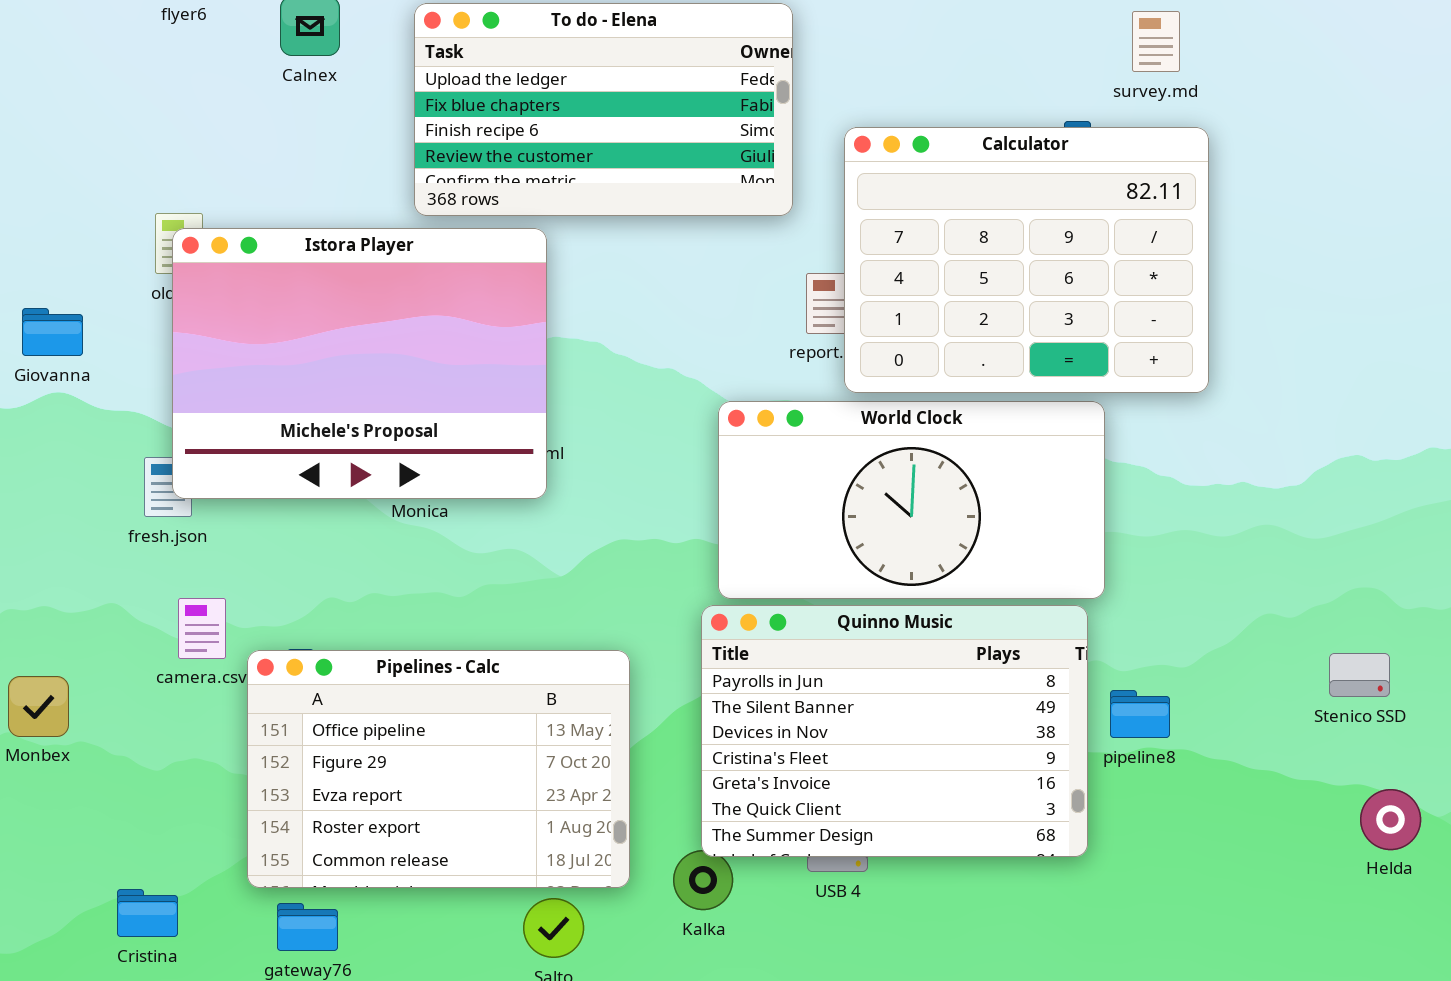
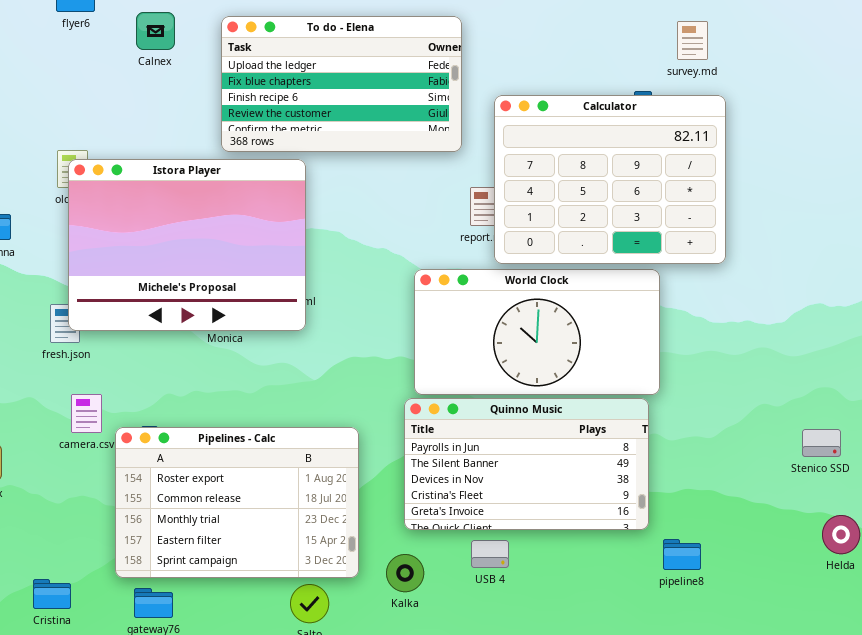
Quinno Music: [701,605,1088,857] -> [404,398,649,530], resized
Pipelines - Calc: [247,650,630,888] -> [115,427,359,578], scrolled down 3 rows
pipeline8: [1110,690,1170,738] -> [663,539,701,570], moved

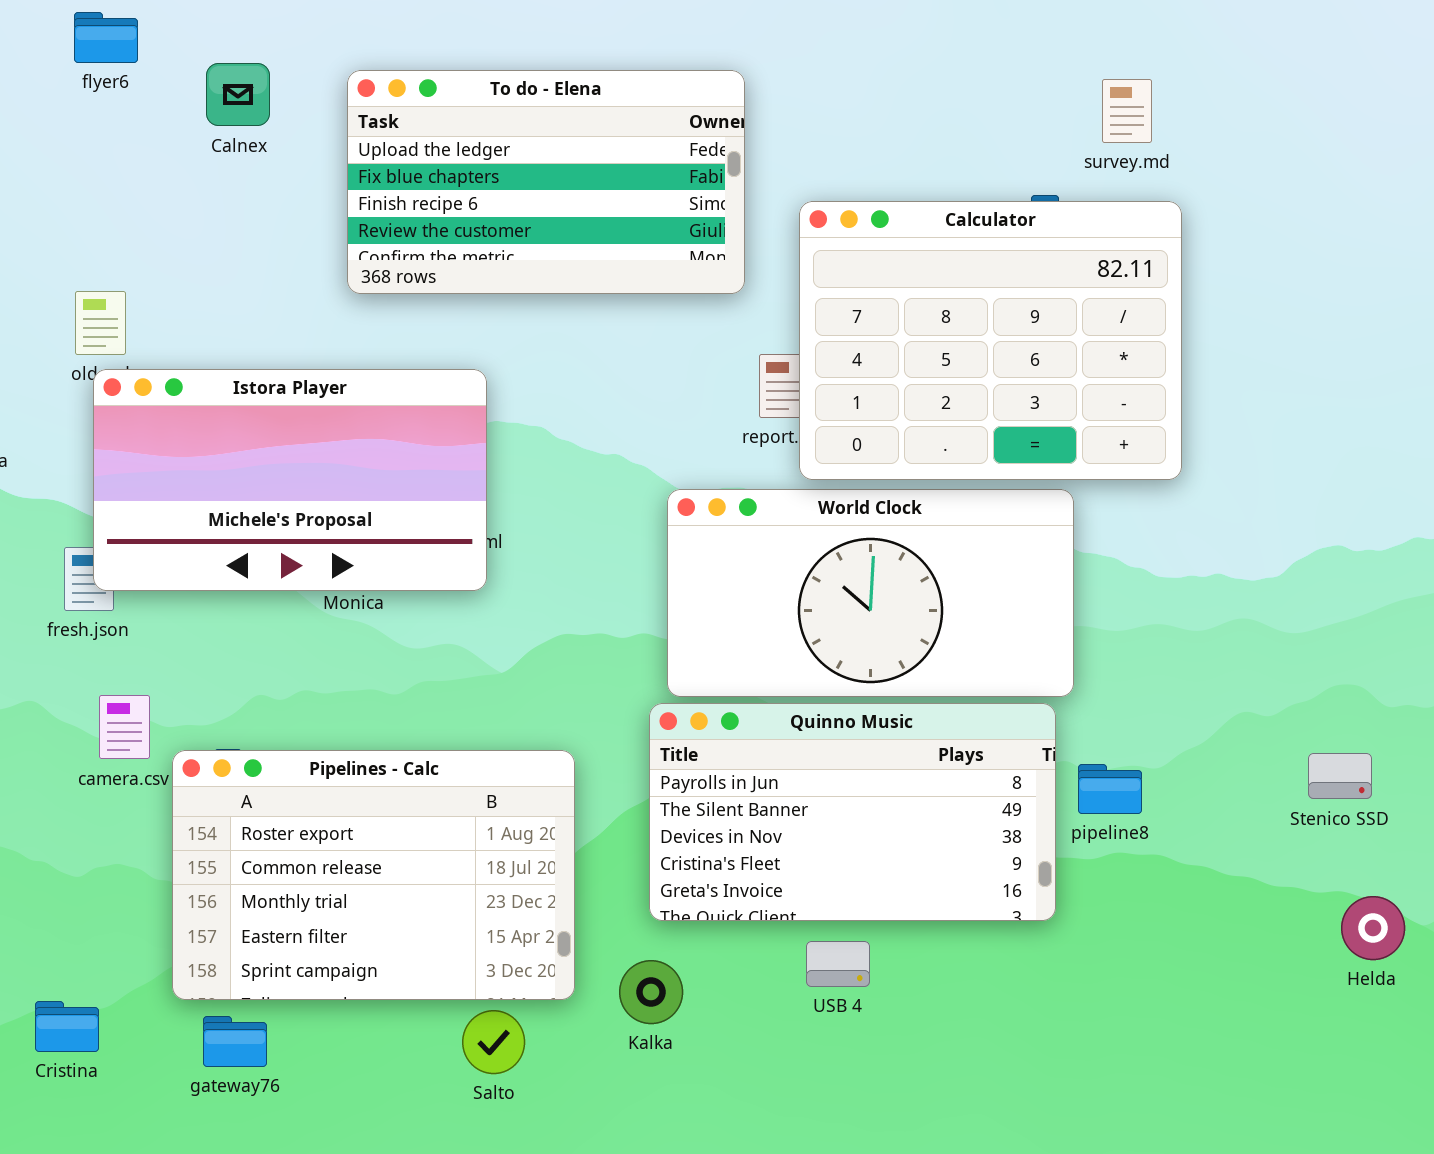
Istora Player: [68,159,306,331] -> [93,369,487,591], resized
pipeline8: [663,539,701,570] -> [1078,764,1142,814], moved
USB 4: [471,540,509,568] -> [806,941,870,987], moved

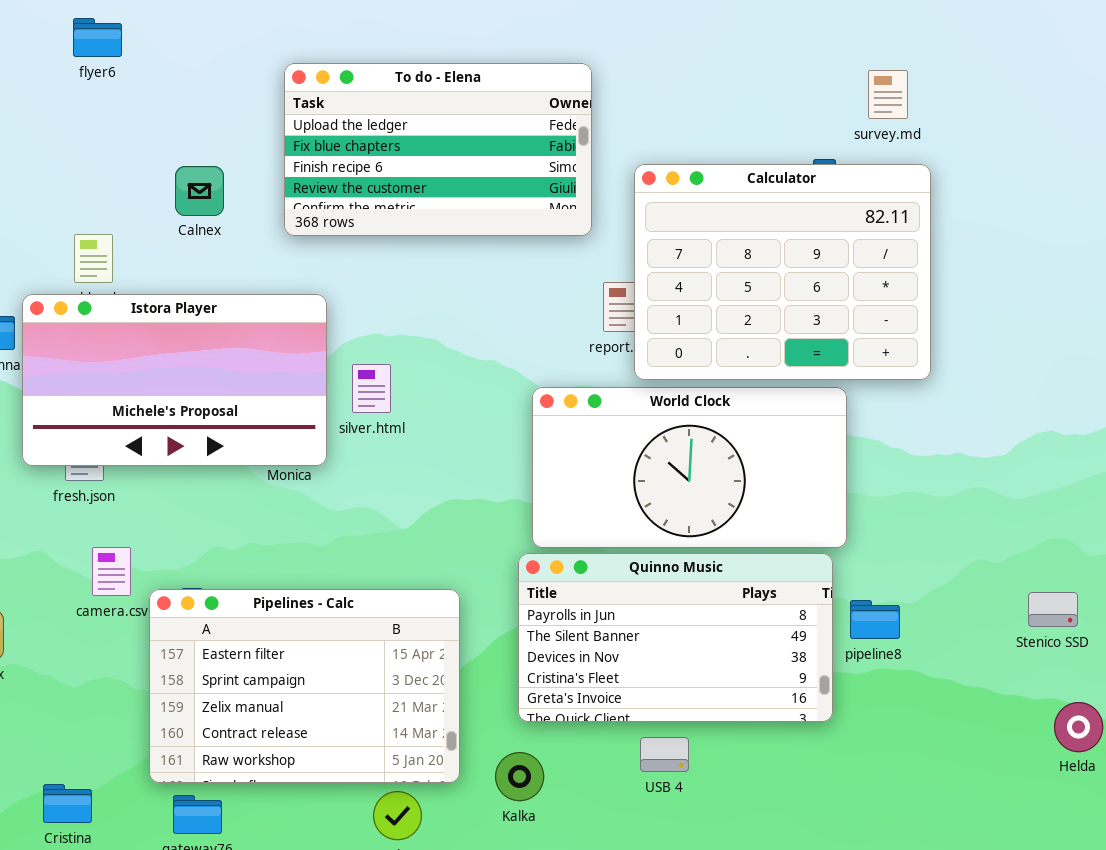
Calnex: [206,63,270,126] -> [175,166,224,216], moved
Istora Player: [93,369,487,591] -> [22,294,327,466], moved
Pipelines - Calc: [172,750,575,1000] -> [149,589,460,783], scrolled down 3 rows

